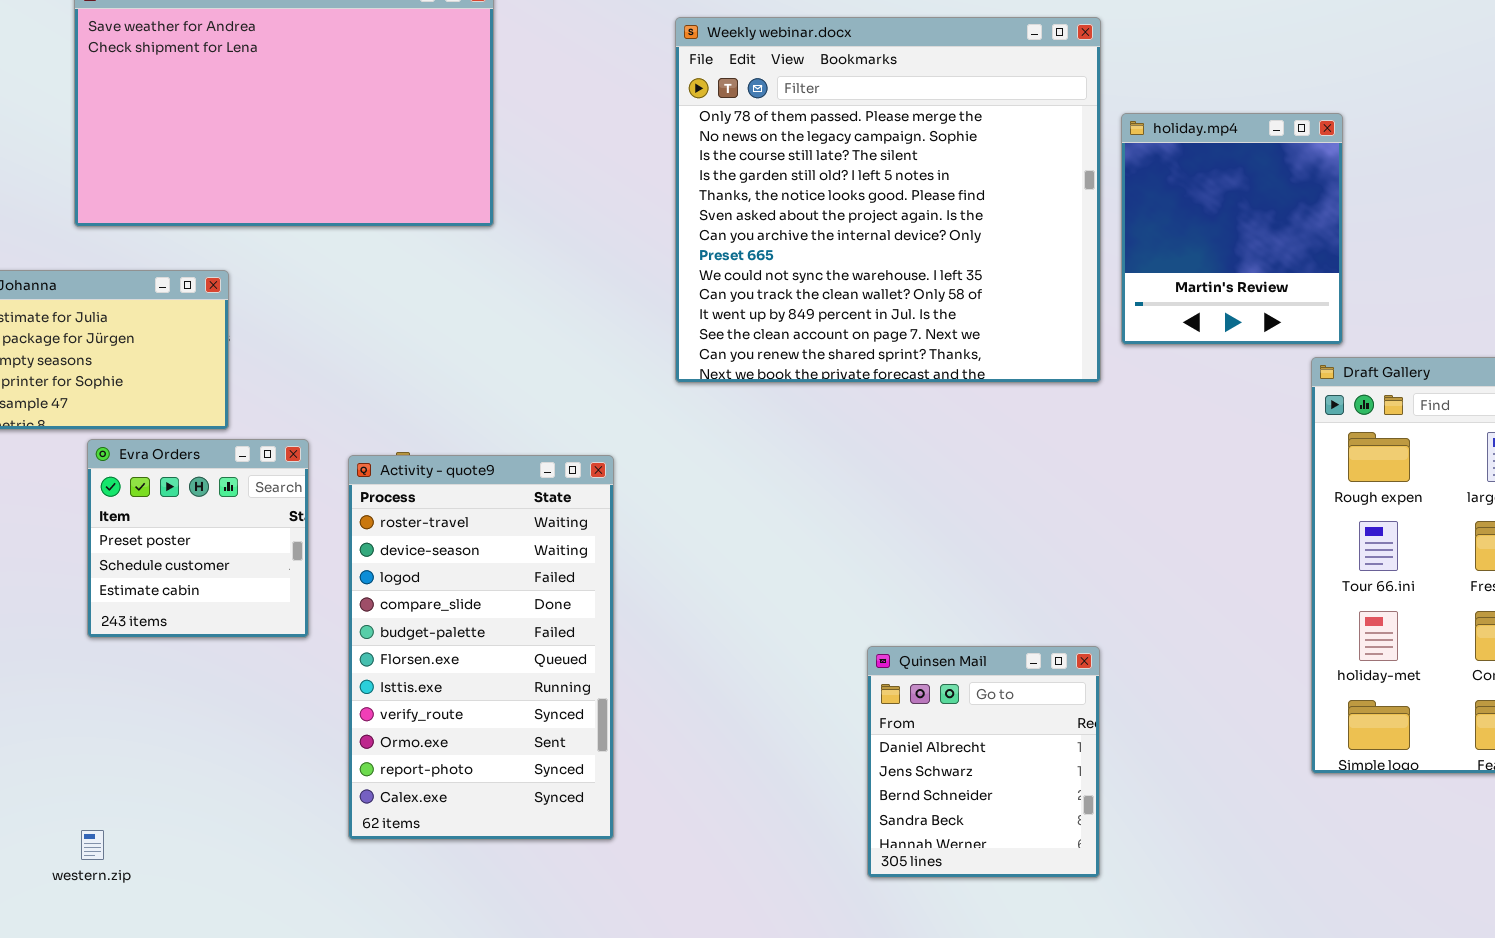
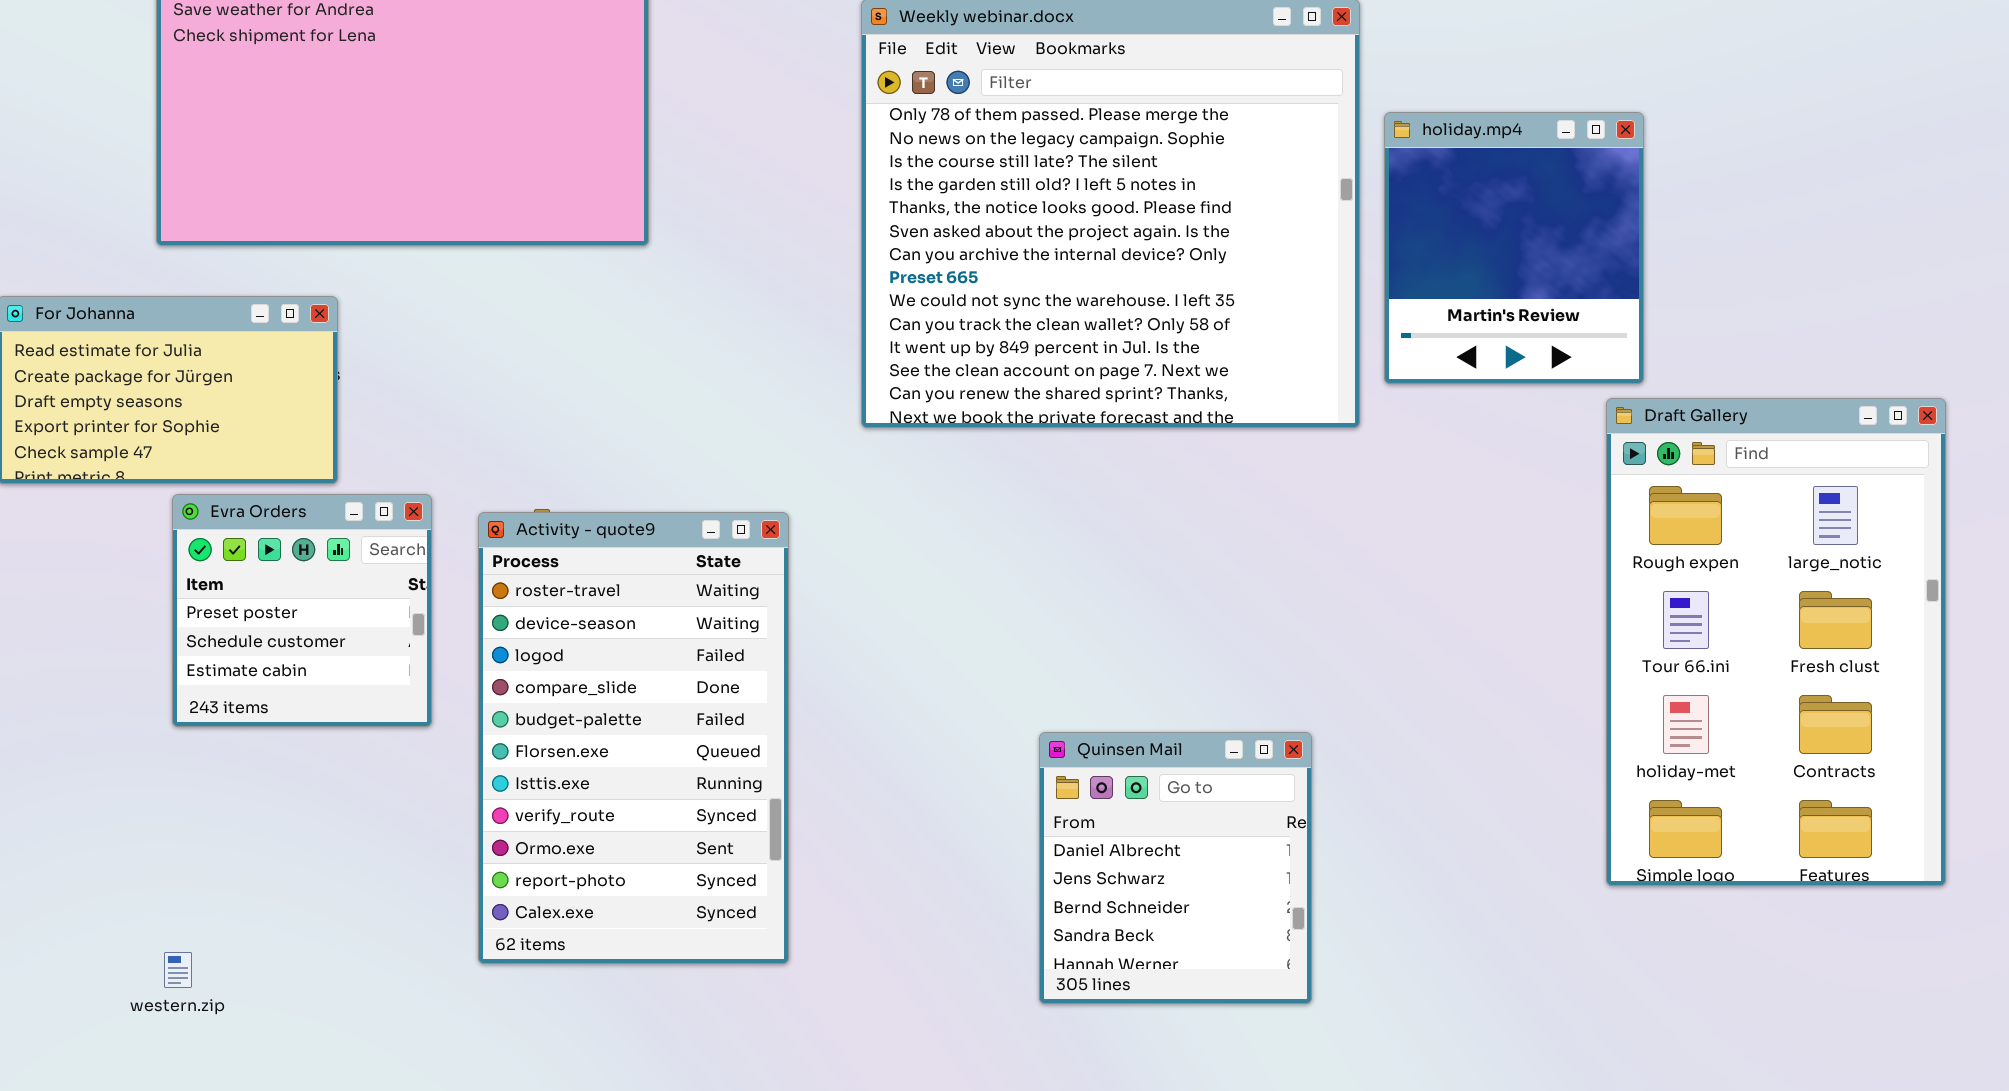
Quinsen Mail: [867,646,1100,878] -> [1039,732,1312,1004], moved

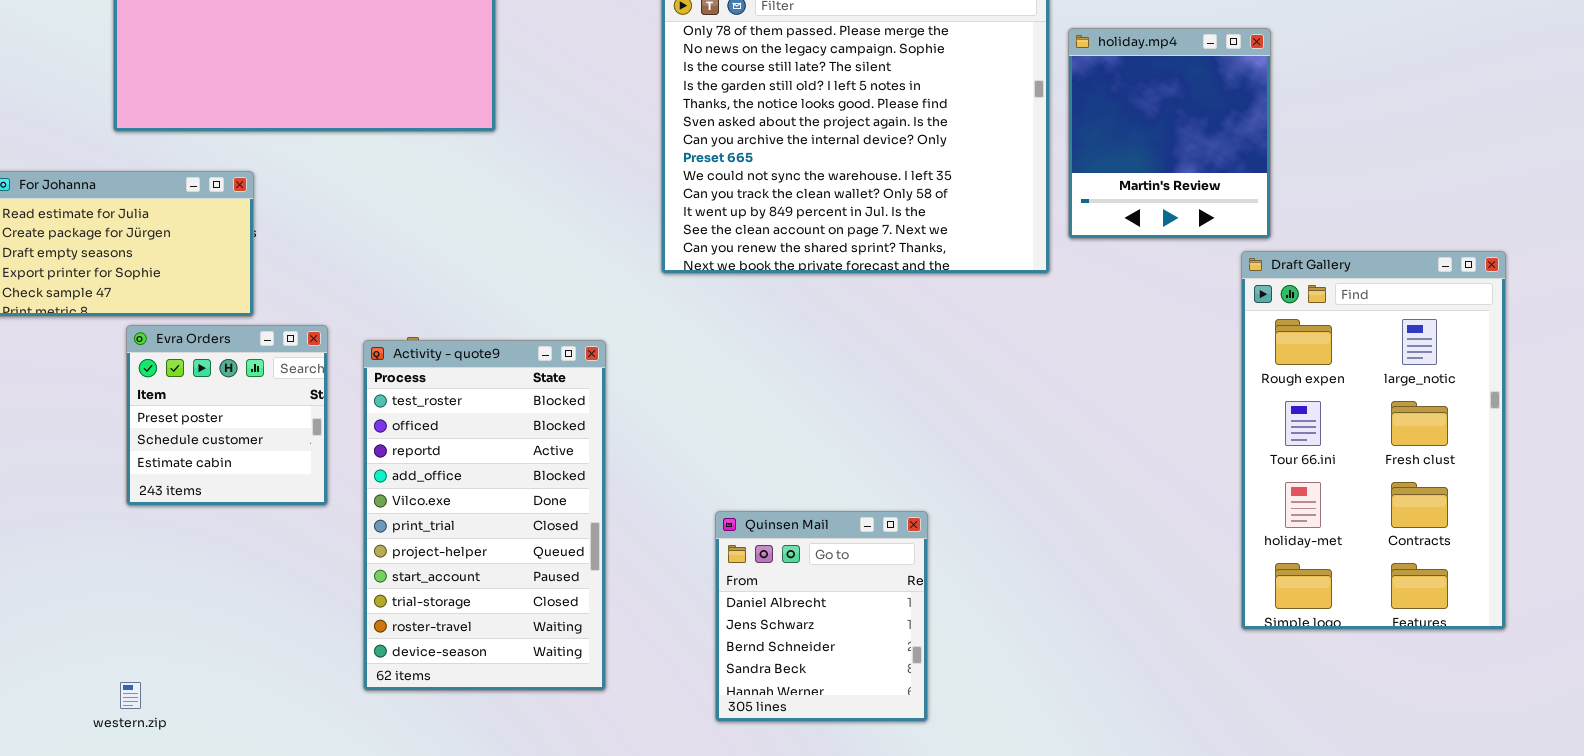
Activity - quote9: [478,512,789,964] -> [363,340,606,691], scrolled up 9 rows
Quinsen Mail: [1039,732,1312,1004] -> [715,511,928,722], moved

